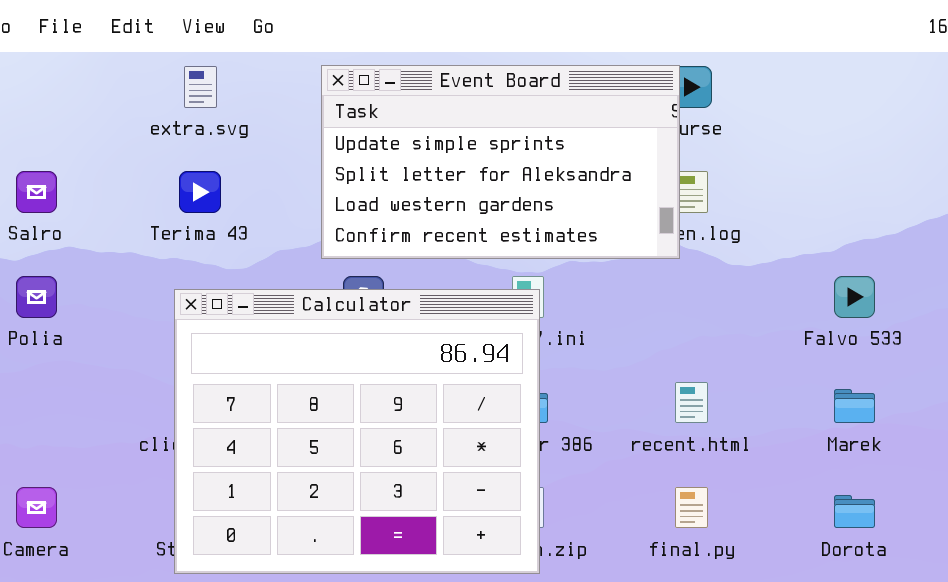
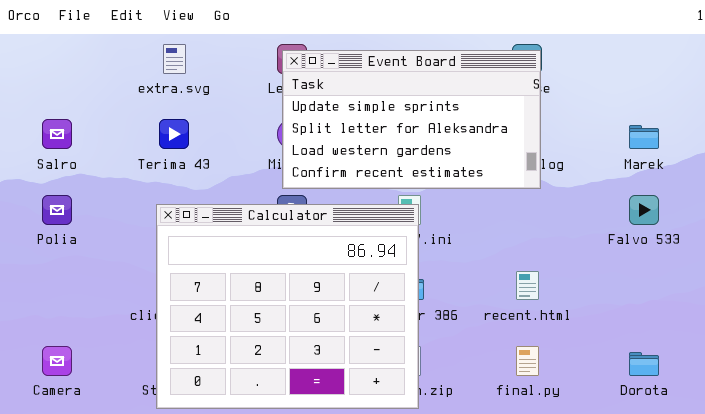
Event Board: [321,65,680,259] -> [282,50,541,189], moved
Marek: [834,389,875,423] -> [629,125,659,149], moved

